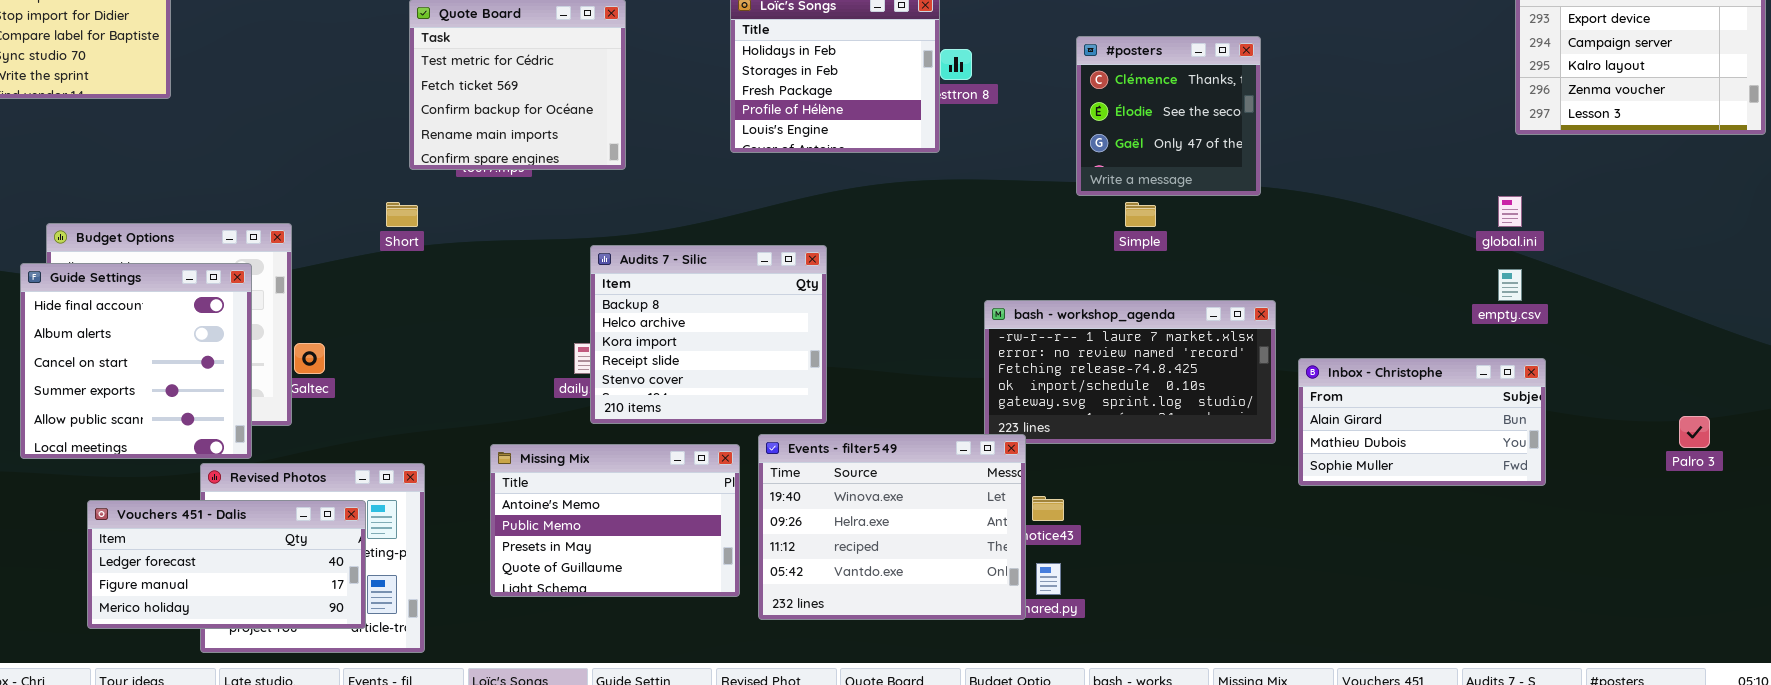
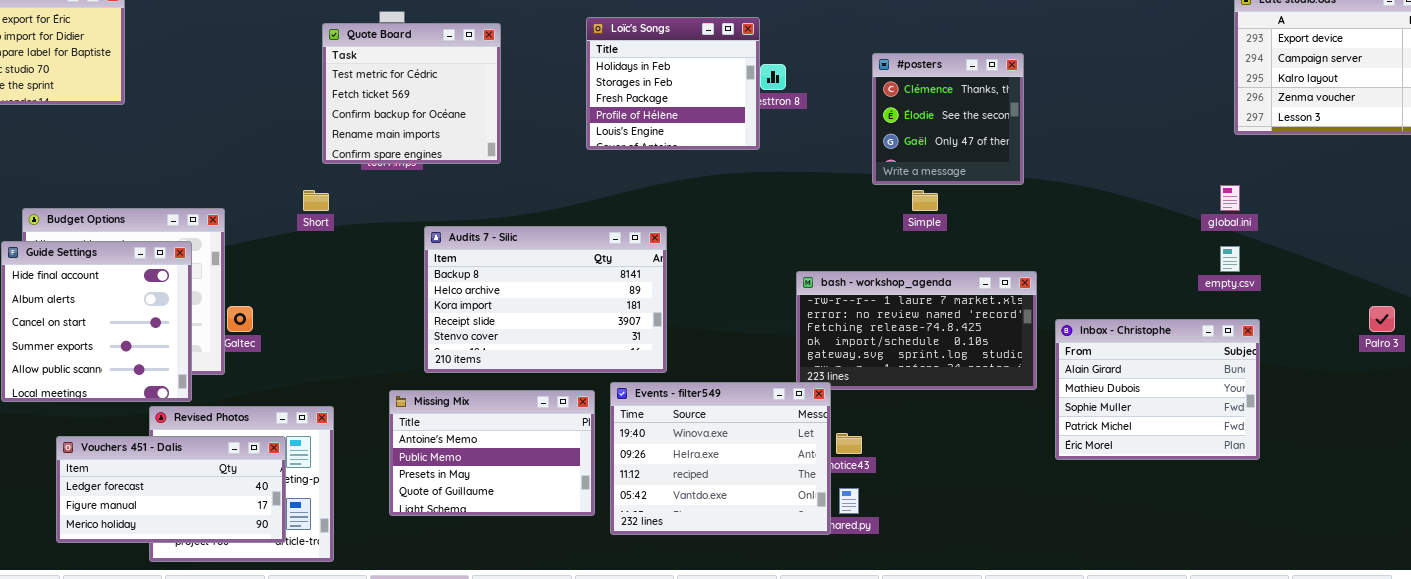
Audits 7 - Silic: [590,245,827,424] -> [424,226,667,373], resized
Inbox - Christophe: [1298,358,1546,486] -> [1055,319,1260,460], resized
Palro 3: [1679,416,1710,448] -> [1369,306,1395,332], moved

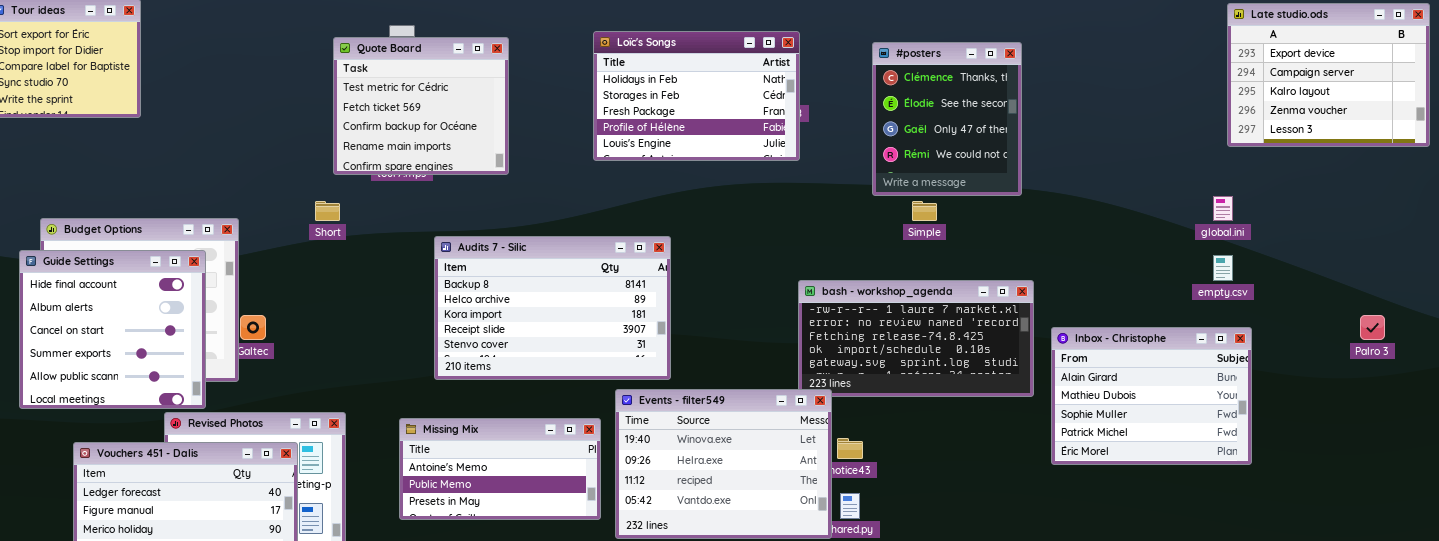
Loïc's Songs: [586,17,760,150] -> [593,31,800,161], resized
#posters: [872,53,1024,185] -> [872,42,1022,196], resized
Missing Mix: [389,390,595,516] -> [399,418,601,520], resized

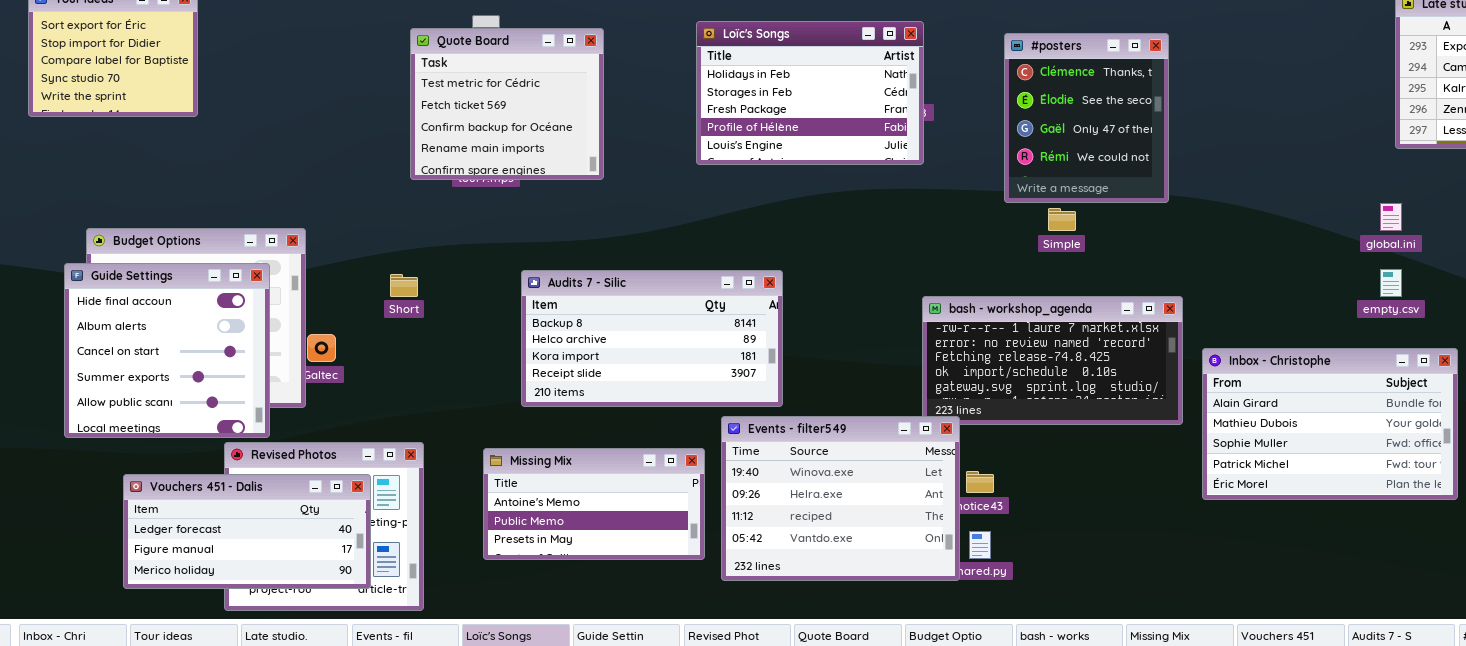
Short: [315,201,340,221] -> [390,274,418,297], moved
Audits 7 - Silic: [434,236,671,380] -> [521,270,783,407], resized
Inbox - Christophe: [1051,327,1252,465] -> [1202,348,1458,500], resized

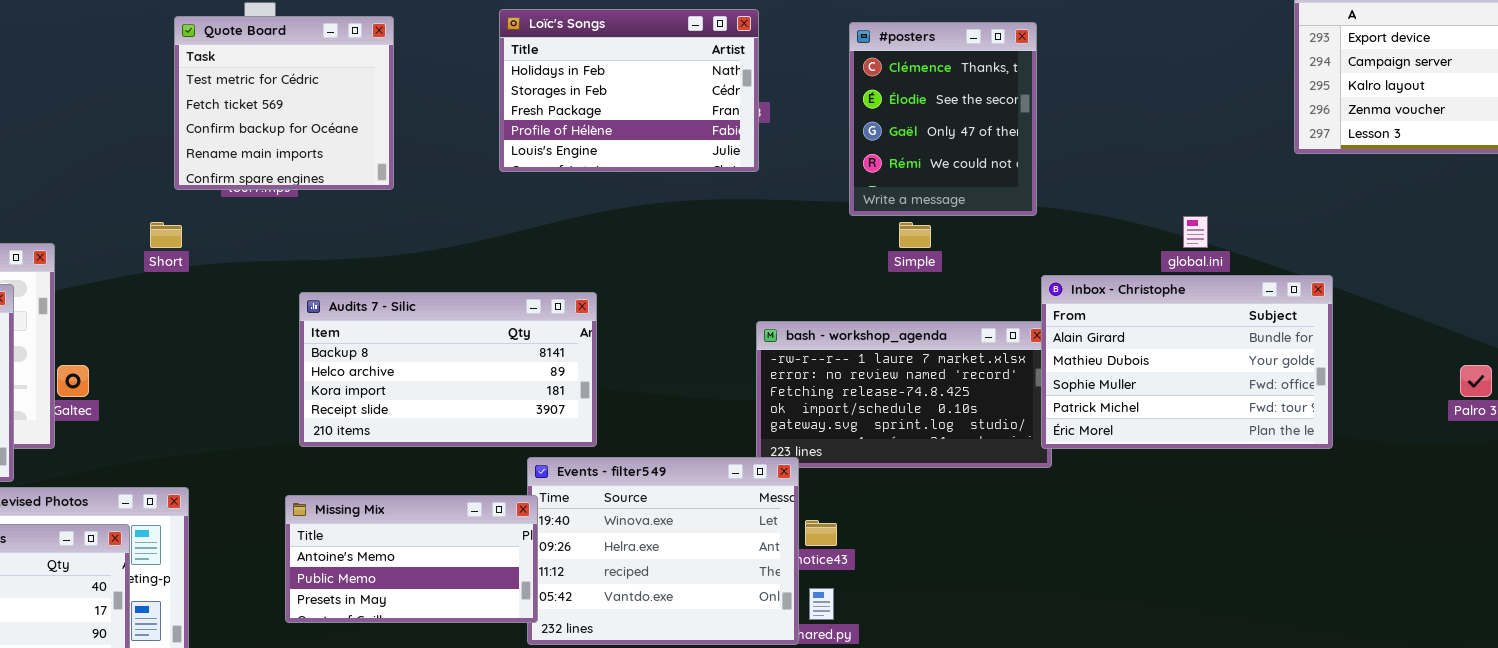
global.ini: [1380,203,1402,231] -> [1183,216,1208,248], moved
Short: [390,274,418,297] -> [150,222,182,248], moved
Inbox - Christophe: [1202,348,1458,500] -> [1041,275,1333,449], moved
Missing Mix: [483,448,705,560] -> [285,495,538,623], moved

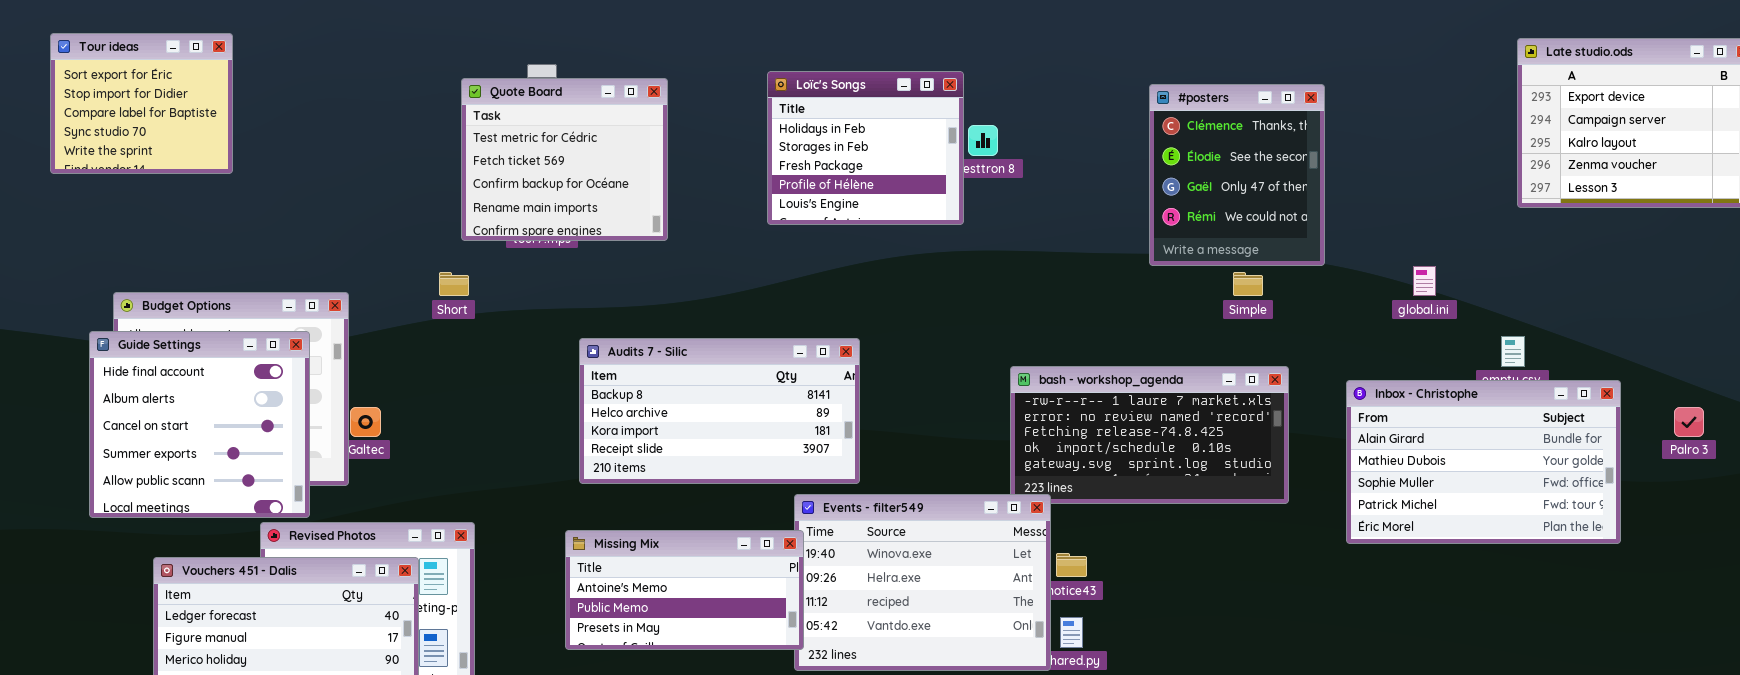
Loïc's Songs: [499,9,759,172] -> [767,71,964,225], resized
#posters: [849,22,1037,216] -> [1149,84,1325,266], moved
Simple: [899,222,931,248] -> [1233,272,1263,296], moved
Inbox - Christophe: [1041,275,1333,449] -> [1346,380,1621,544], moved

